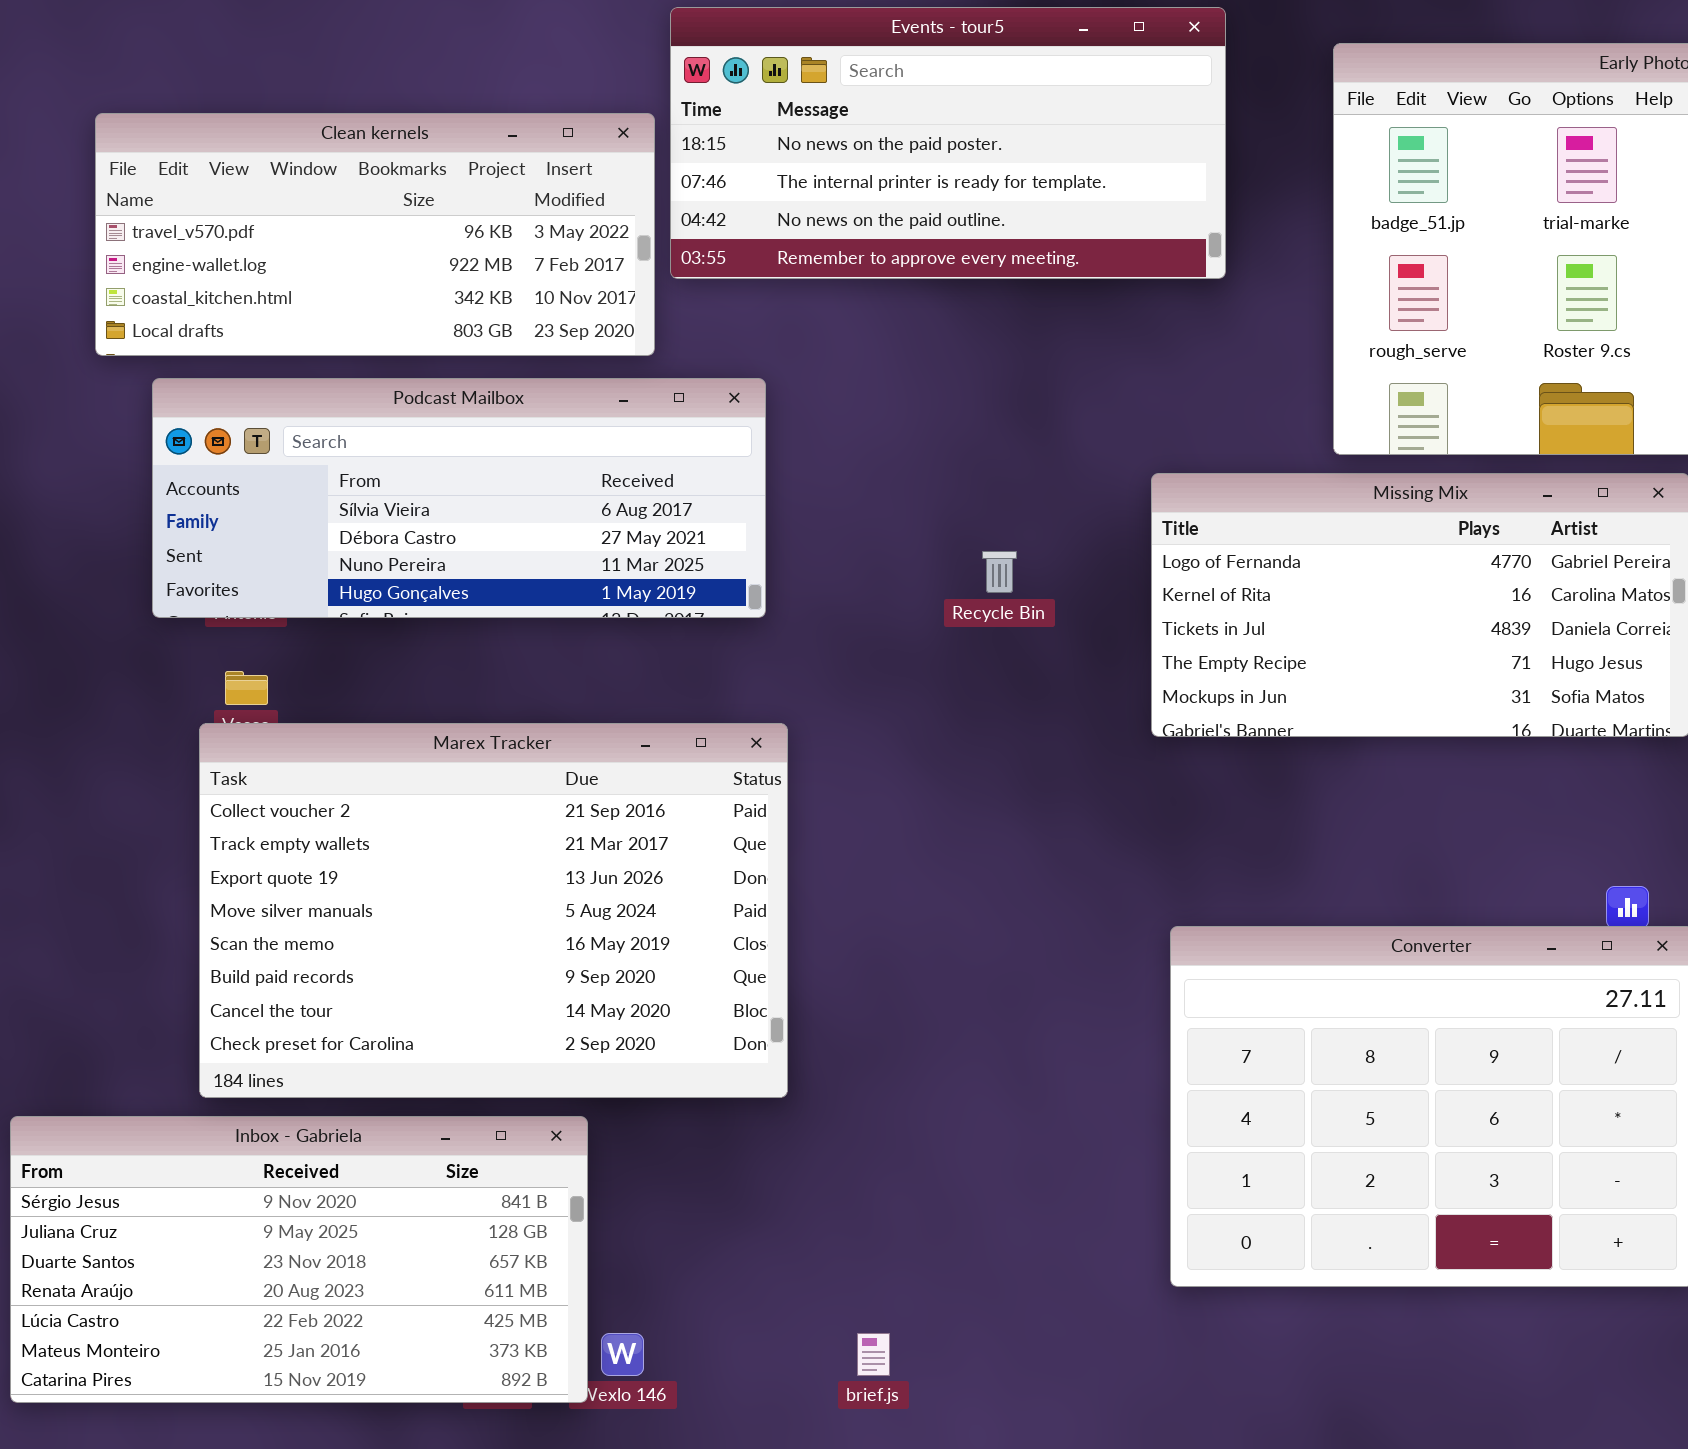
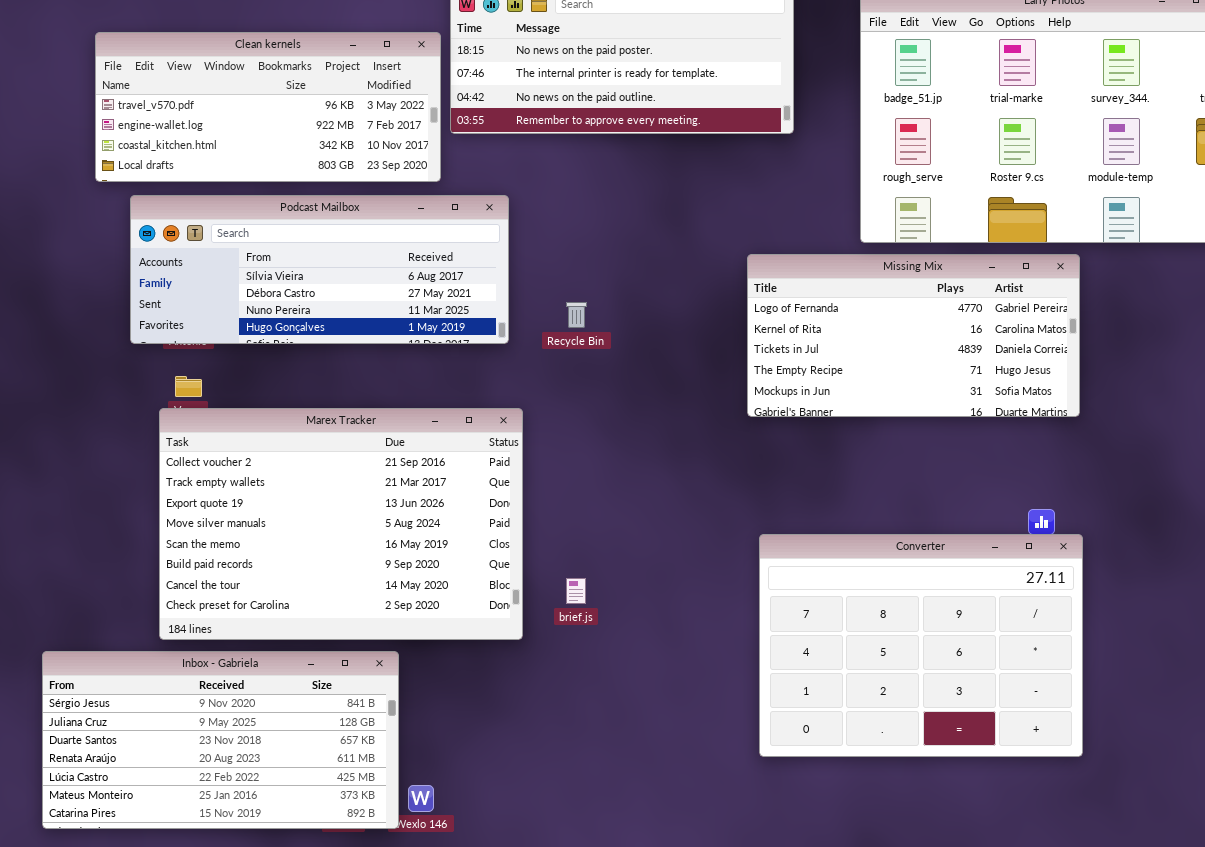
Recycle Bin: [982,551,1017,593] -> [566,302,587,328], moved
brief.js: [857,1333,890,1376] -> [566,578,586,604], moved

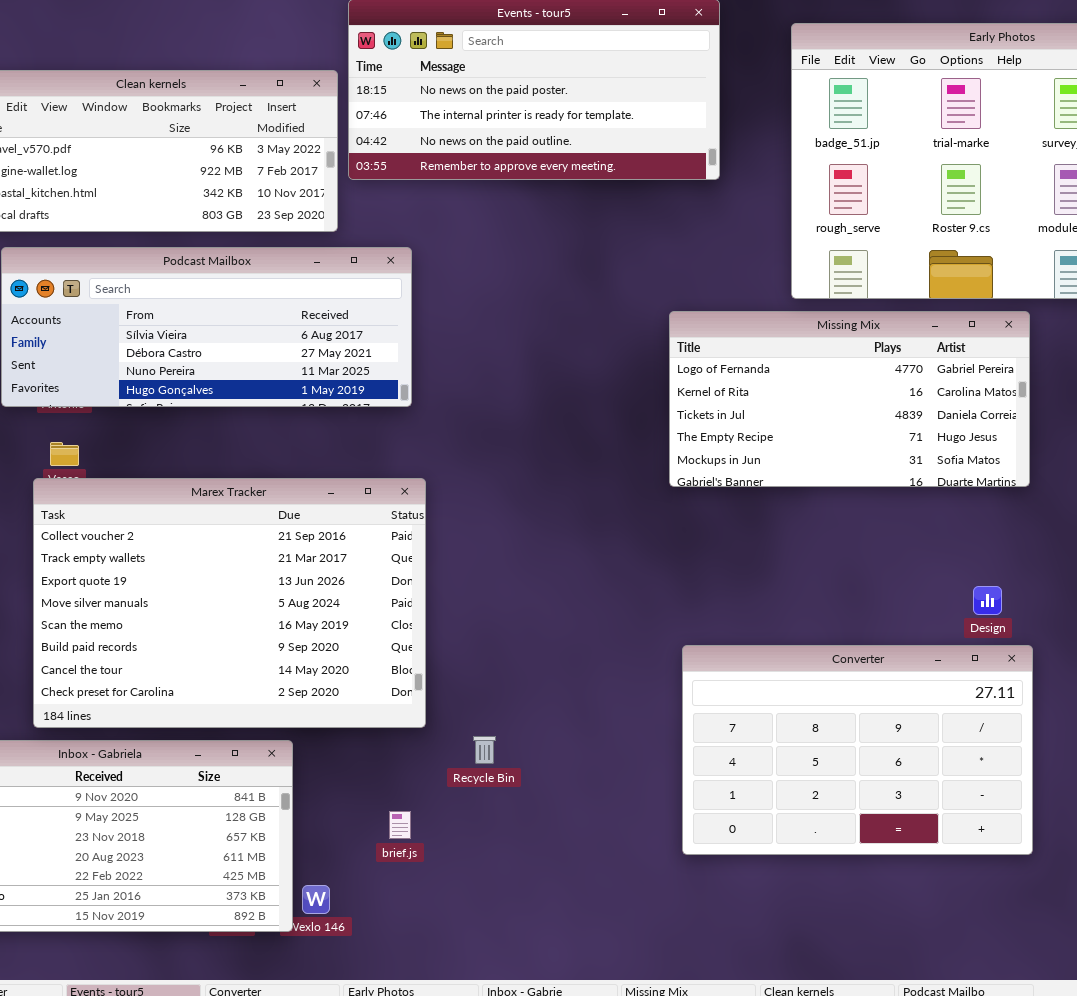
Recycle Bin: [566,302,587,328] -> [473,736,496,764], moved
Converter: [759,534,1083,757] -> [682,645,1033,855], resized
brief.js: [566,578,586,604] -> [389,811,411,839], moved

